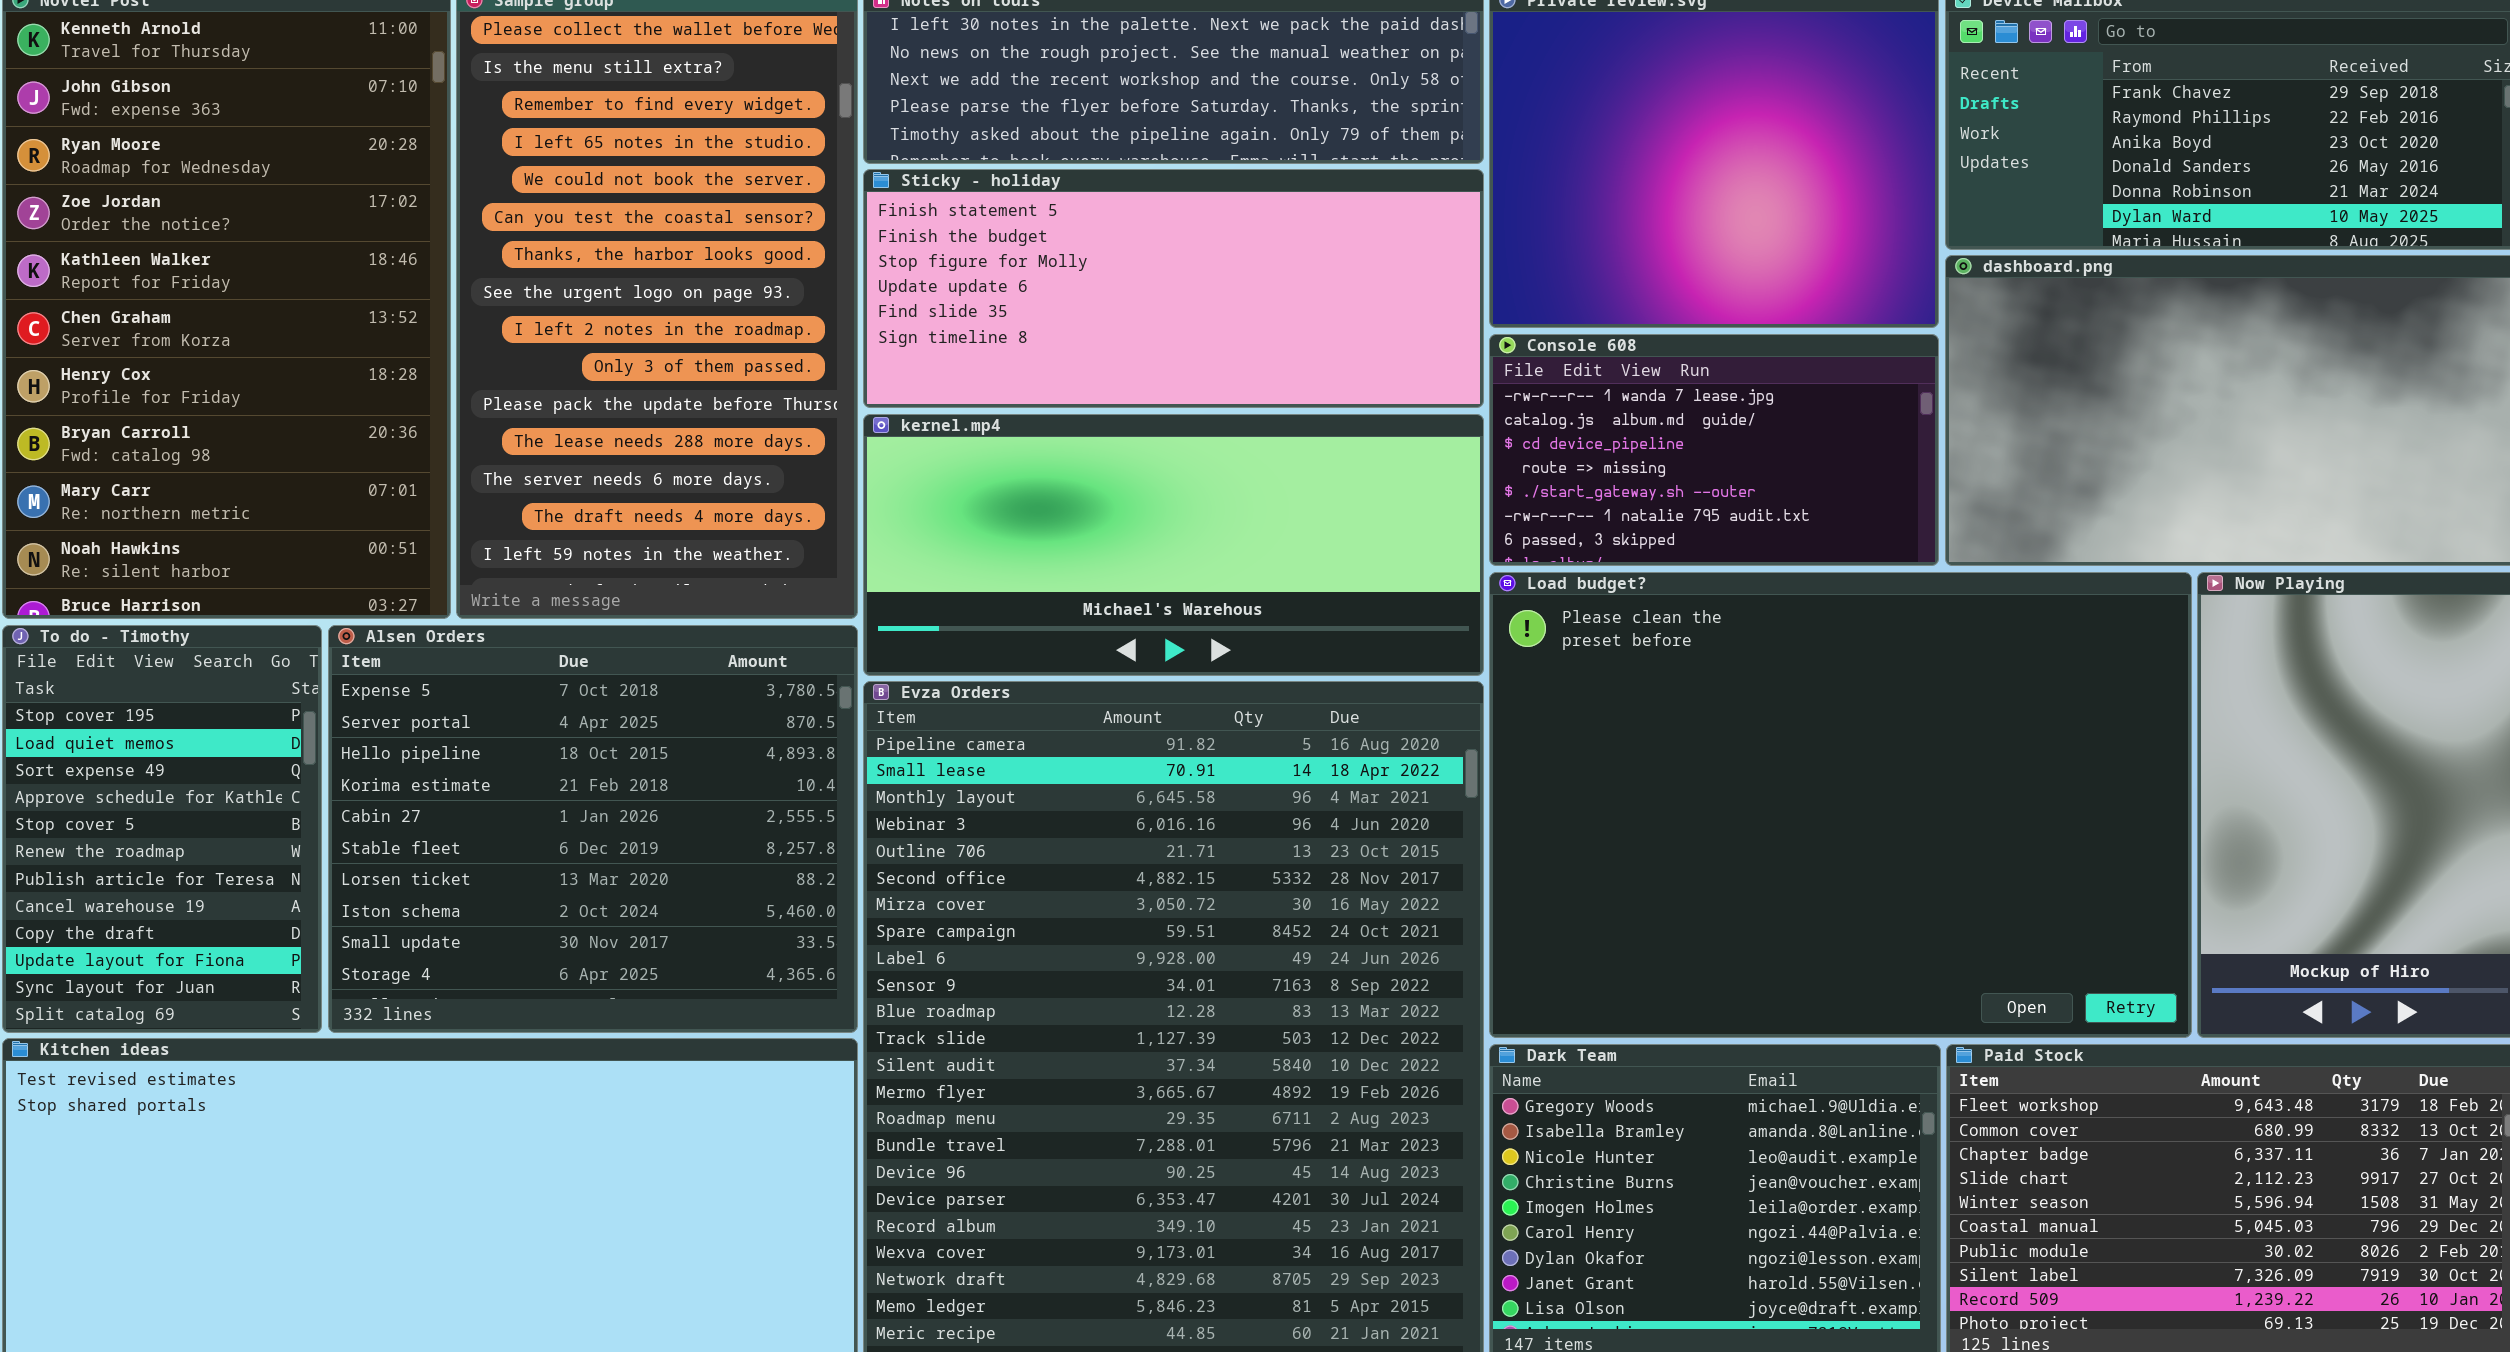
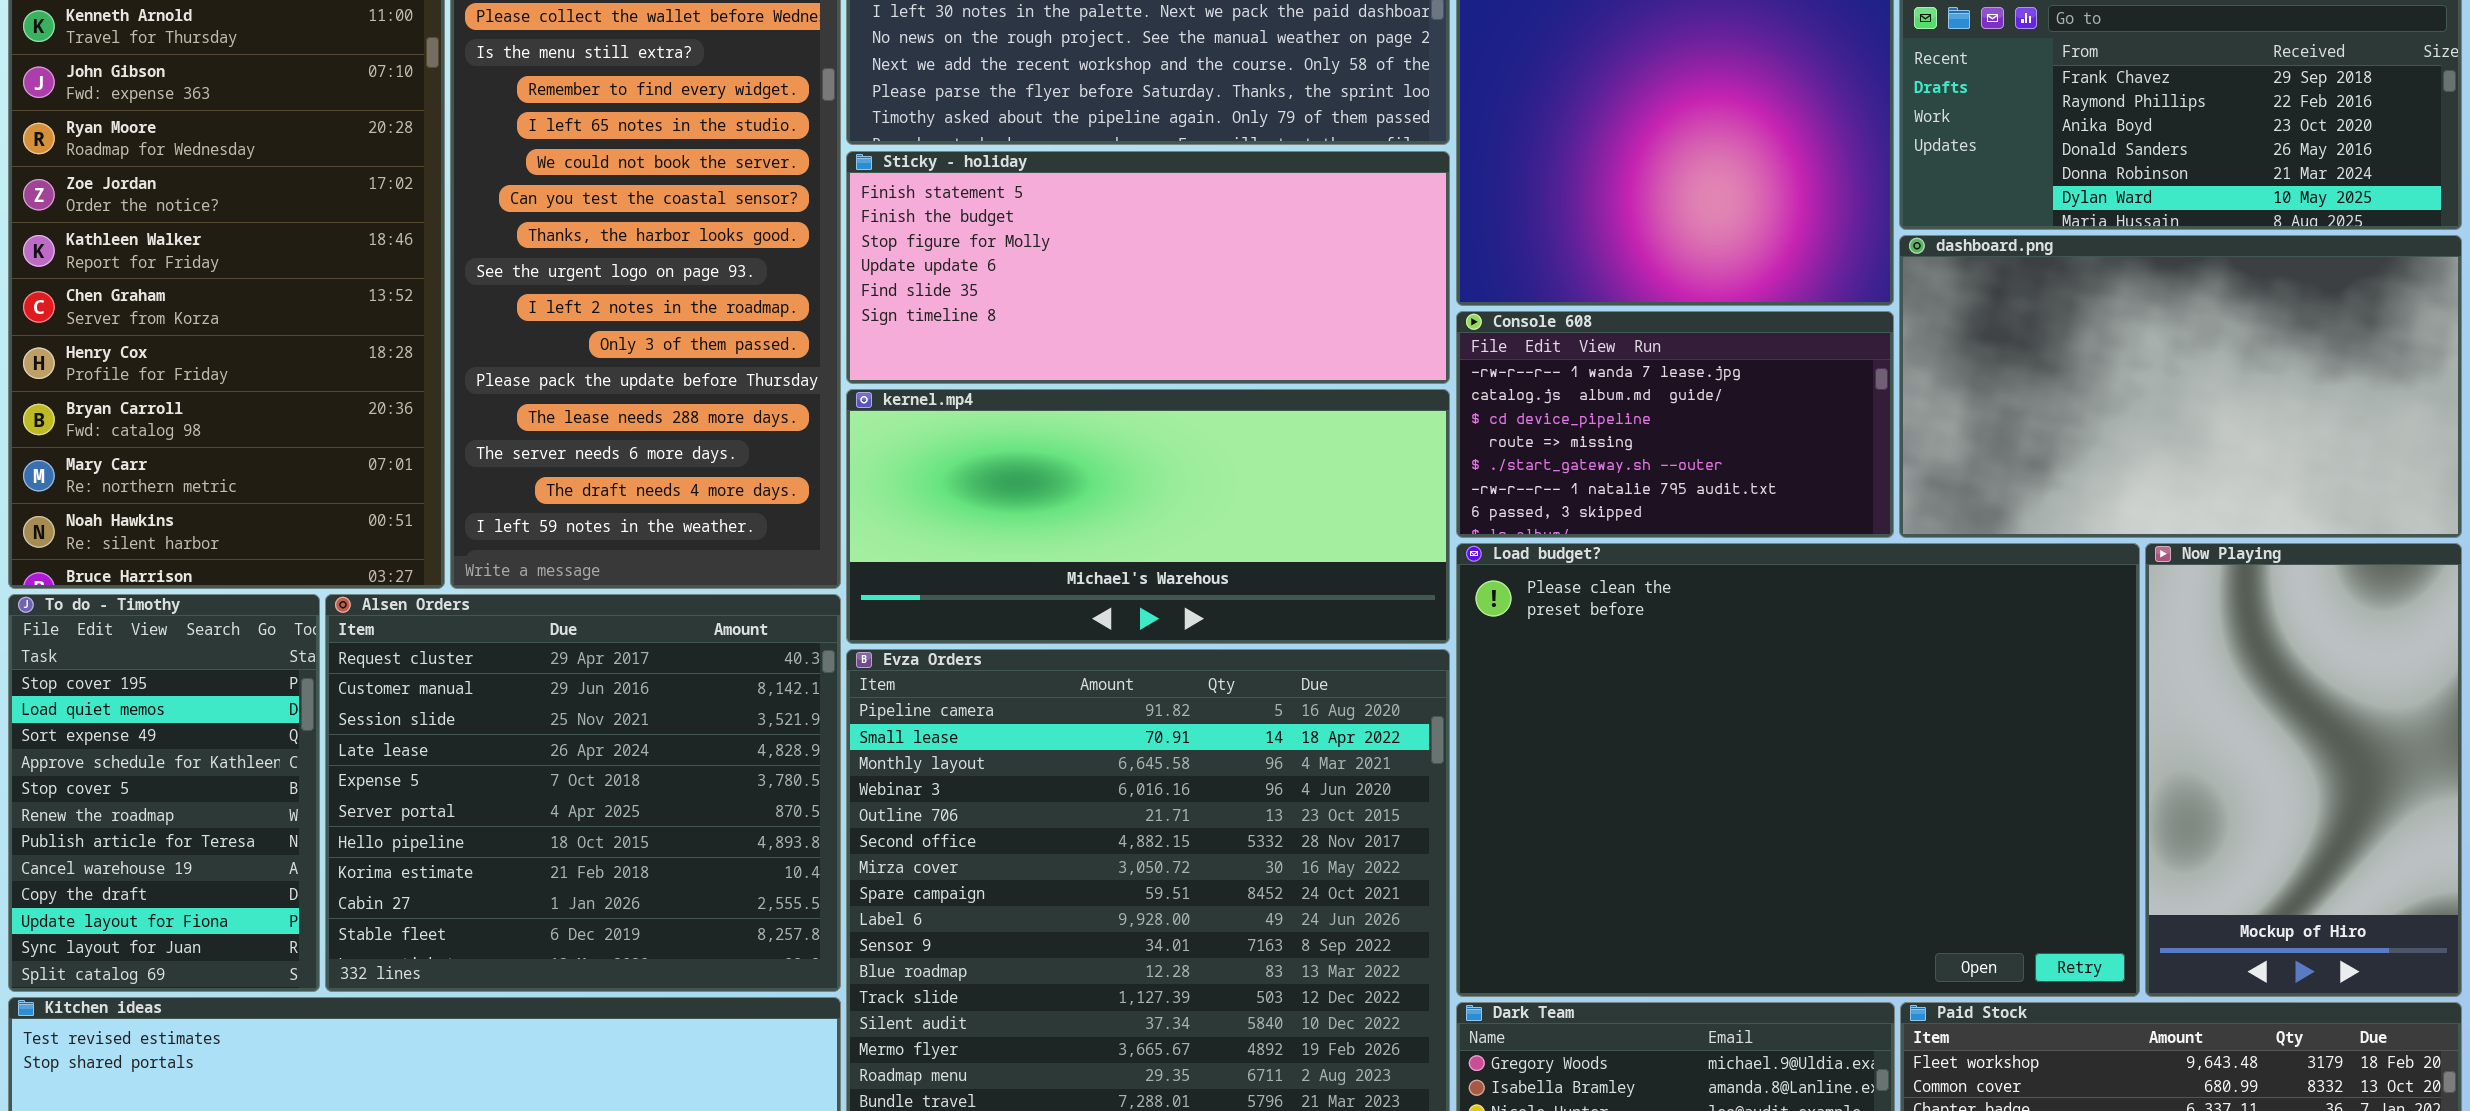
Alsen Orders: [328,625,858,1033] -> [325,594,841,992], scrolled up 4 rows

